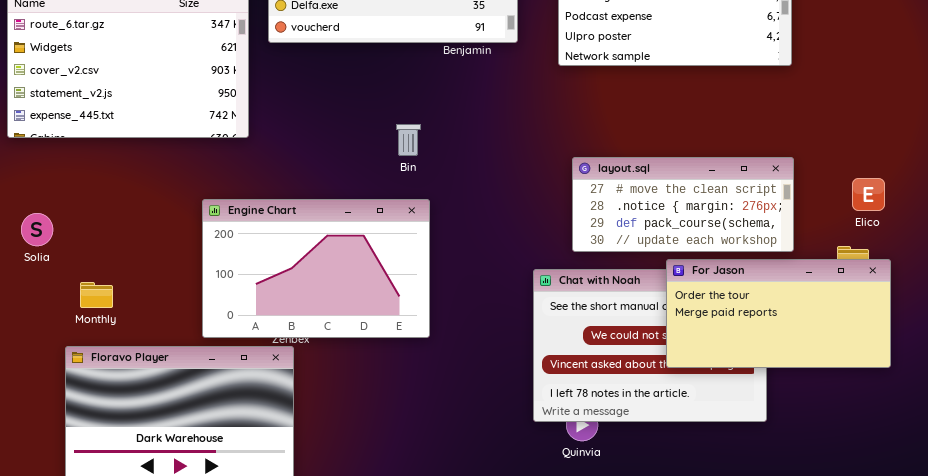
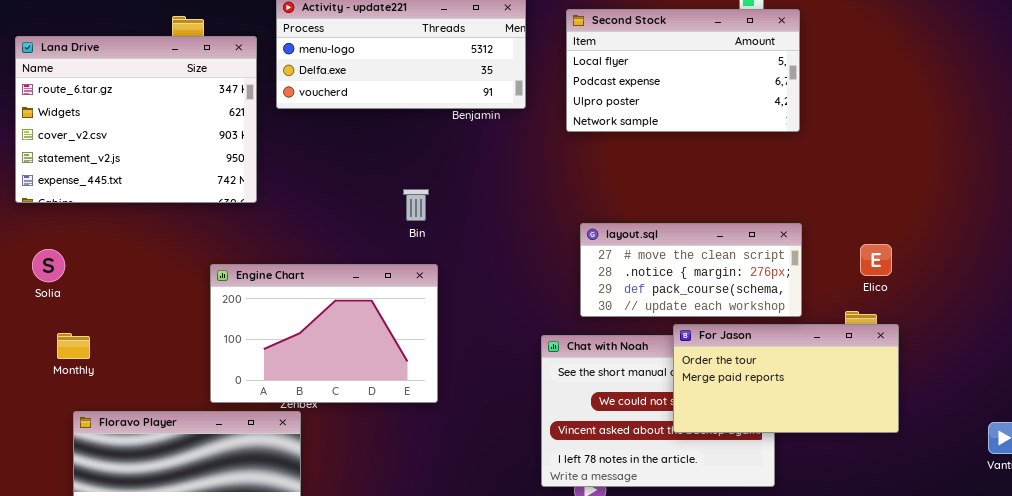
Solia: [21,213,53,246] -> [32,249,65,282], moved
Monthly: [80,282,113,308] -> [57,333,90,359], moved

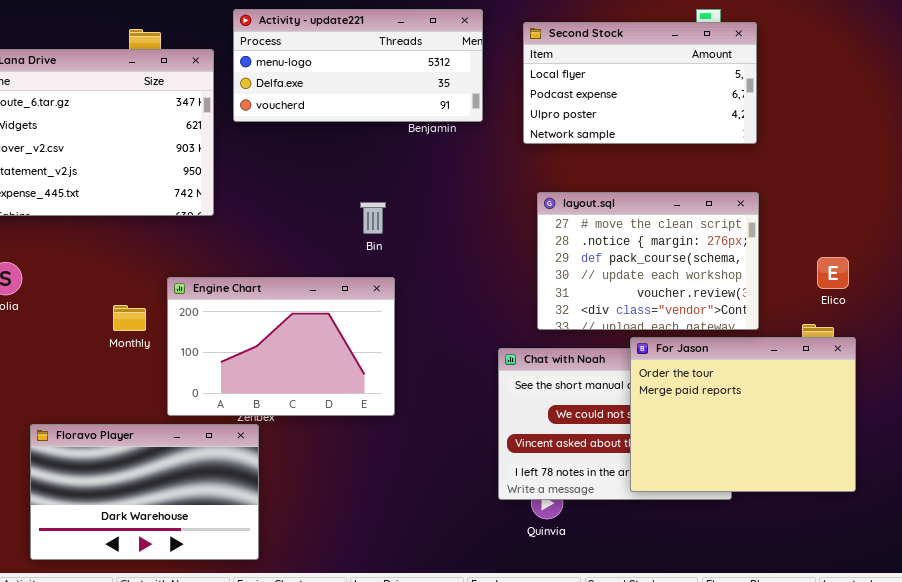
layout.sql: [580,223,802,317] -> [537,192,759,330], resized
For Jason: [673,324,899,433] -> [630,337,856,492], resized
Monthly: [57,333,90,359] -> [113,305,146,331], moved

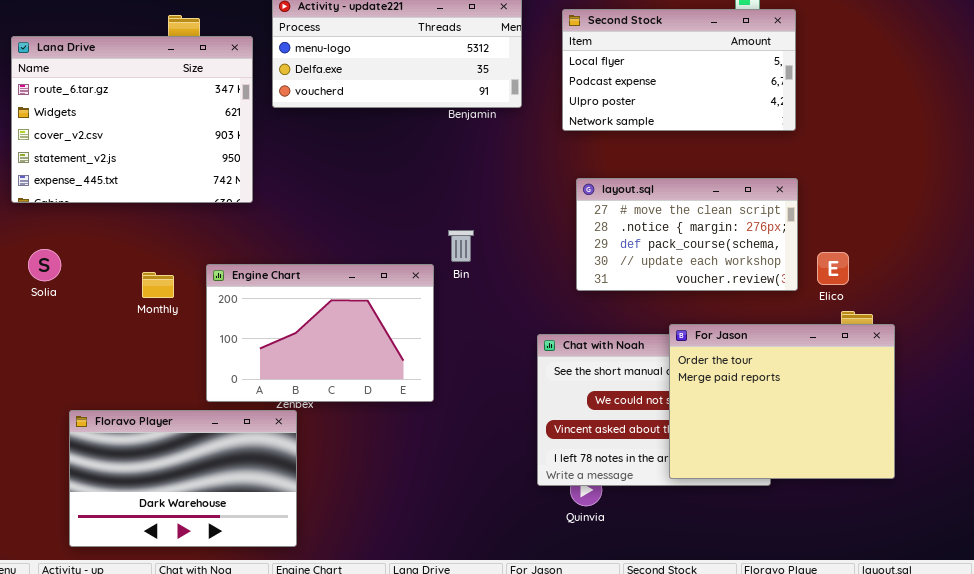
layout.sql: [537,192,759,330] -> [576,178,798,291], resized
Bin: [360,202,386,234] -> [448,230,474,262], moved
Elico: [817,257,849,289] -> [817,252,849,285], moved
Monthly: [113,305,146,331] -> [142,272,174,298], moved

